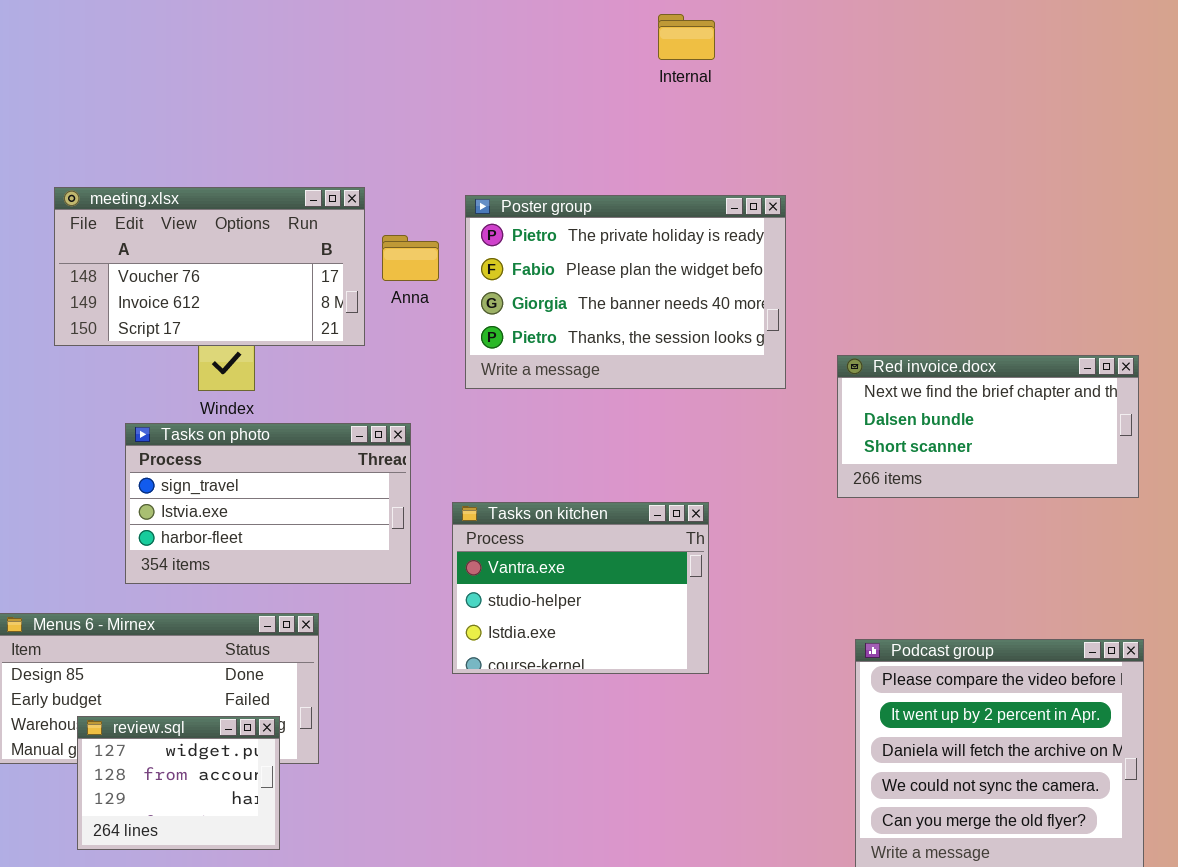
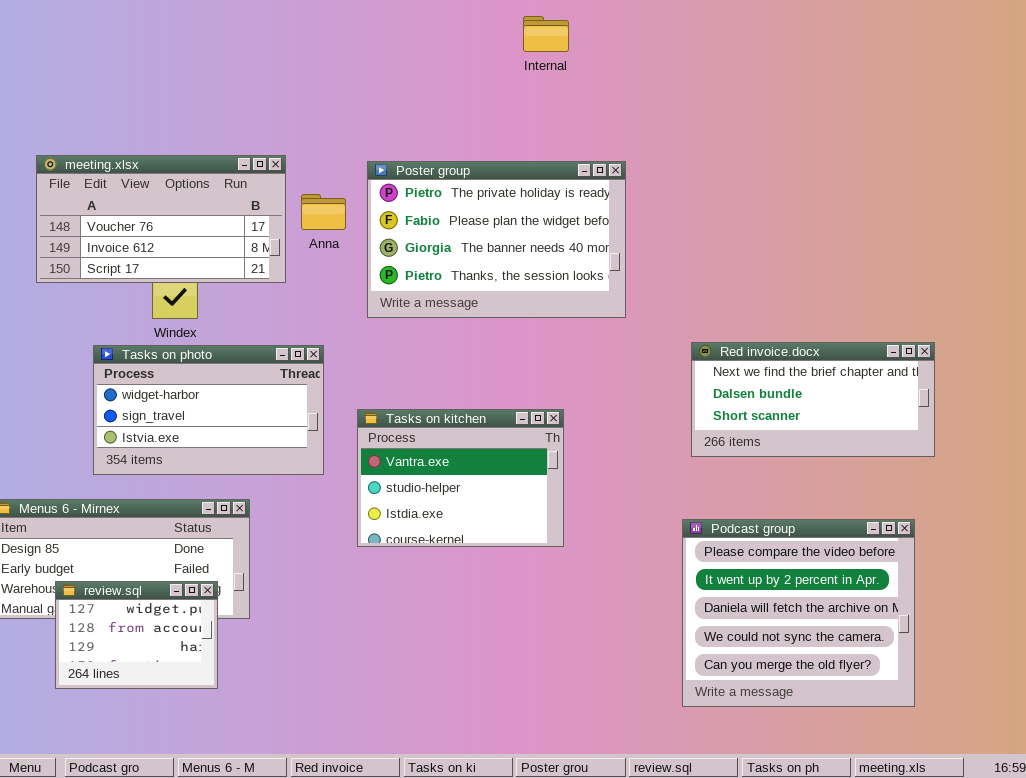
Red invoice.docx: [837,355,1139,498] -> [691,342,935,457], moved
Tasks on photo: [125,423,411,584] -> [93,345,324,475], scrolled up 1 row

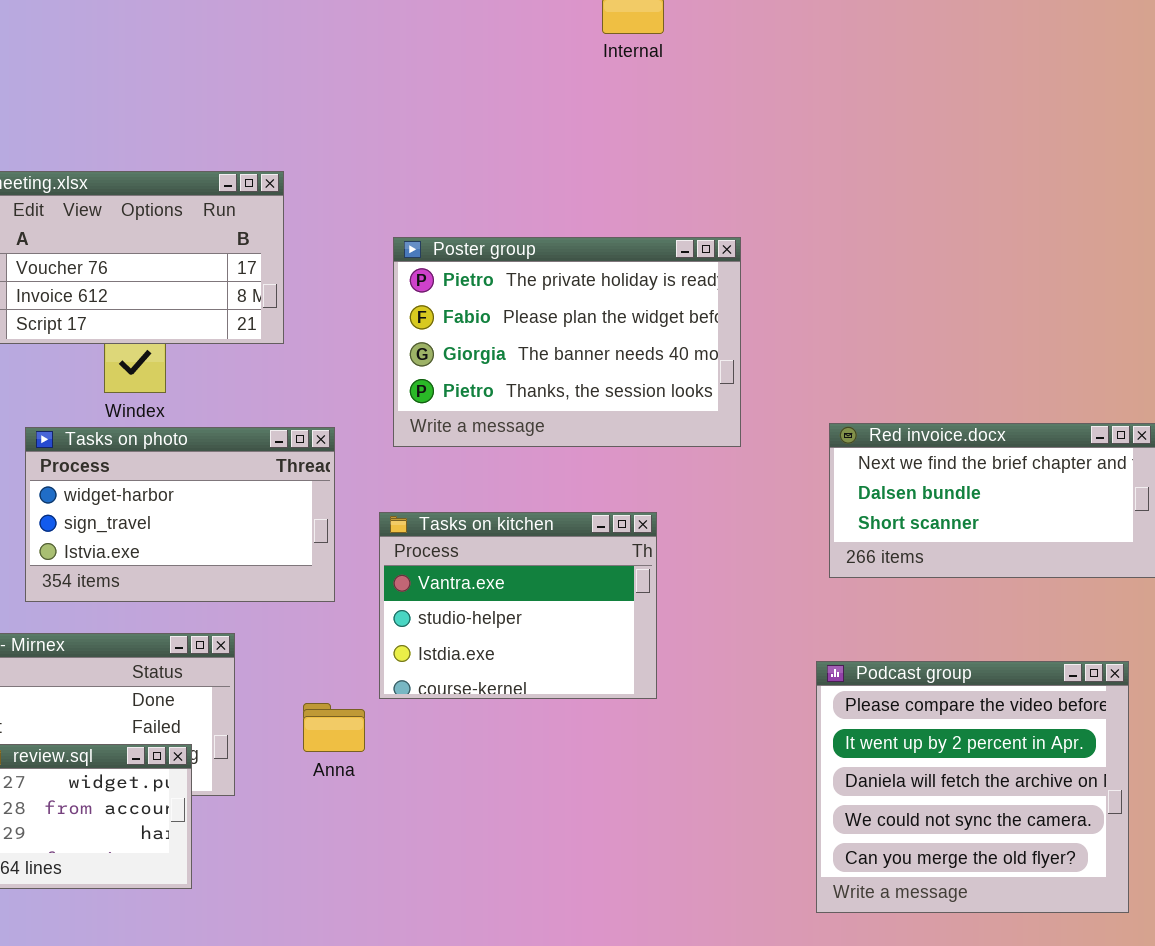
Poster group: [367,161,626,318] -> [393,237,741,447], moved
Anna: [301,194,346,230] -> [303,703,365,752], moved

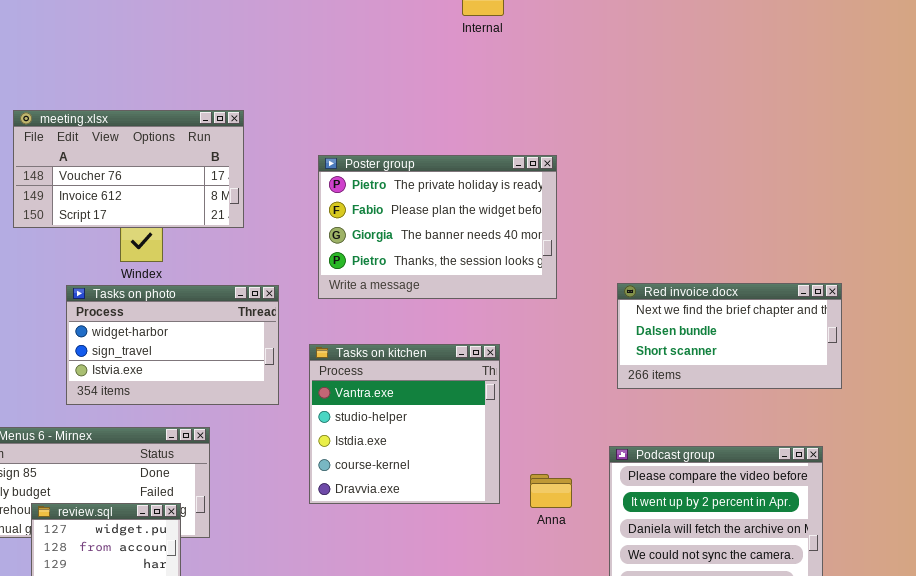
Tasks on kitchen: [379,512,657,699] -> [309,344,500,504], resized
Anna: [303,703,365,752] -> [530,474,572,508], moved

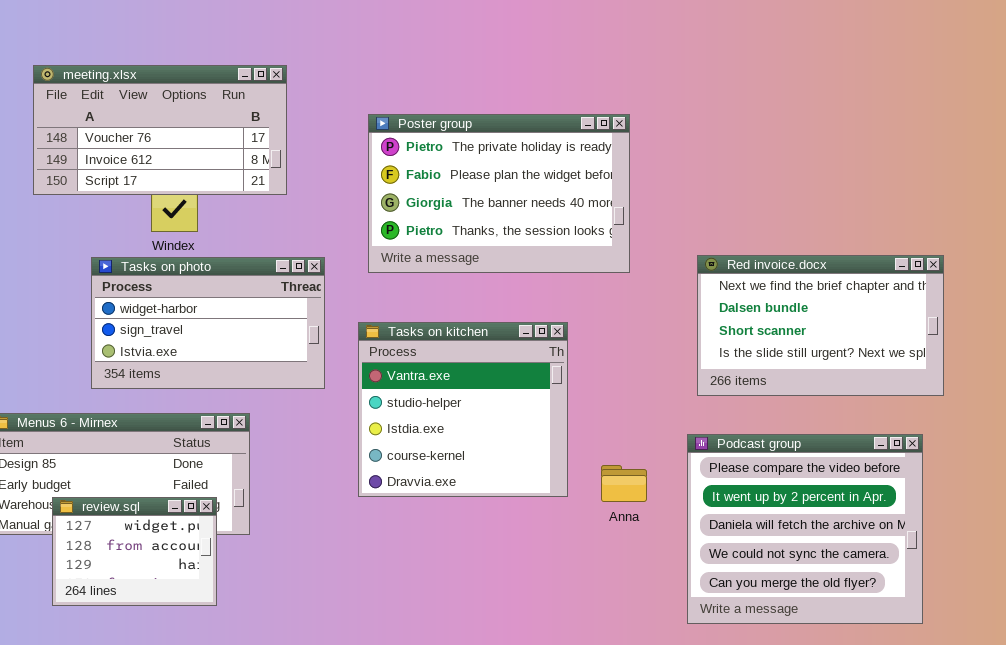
Red invoice.docx: [617,283,842,389] -> [697,255,944,396], resized

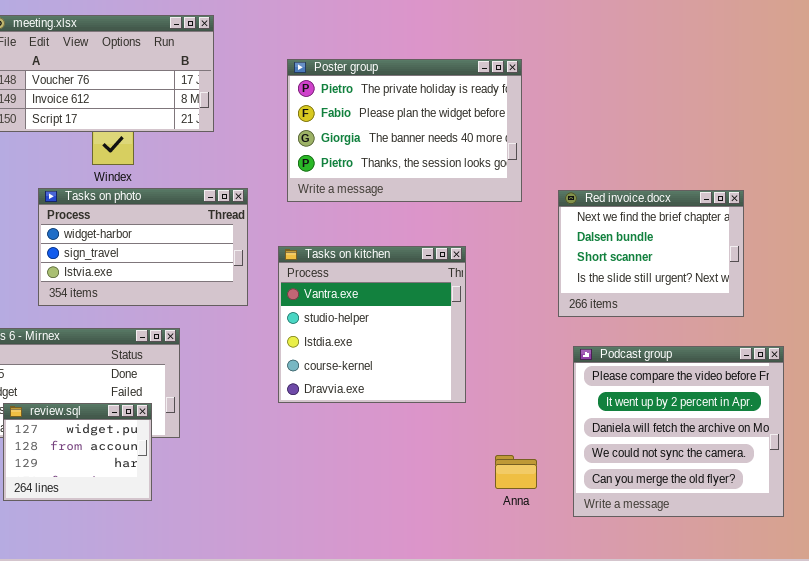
Red invoice.docx: [697,255,944,396] -> [558,190,744,317], moved, resized
Anna: [601,465,647,502] -> [495,455,537,489], moved

